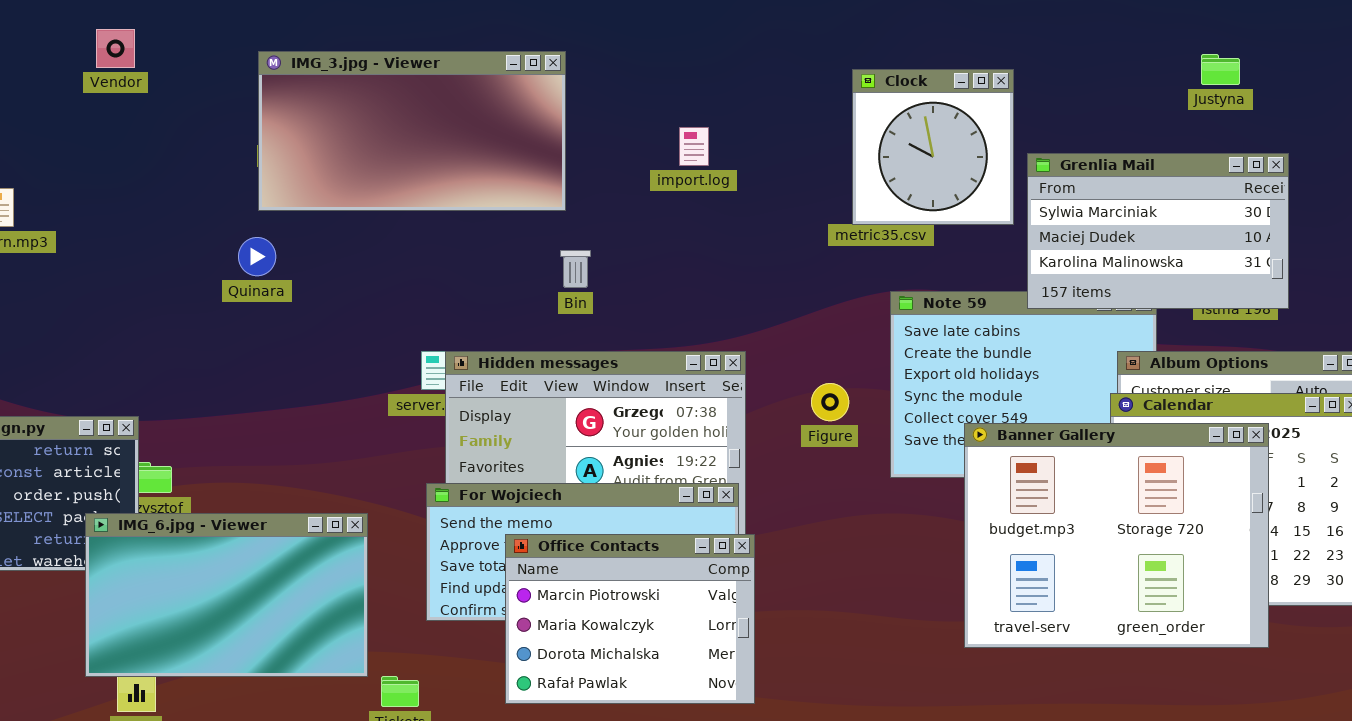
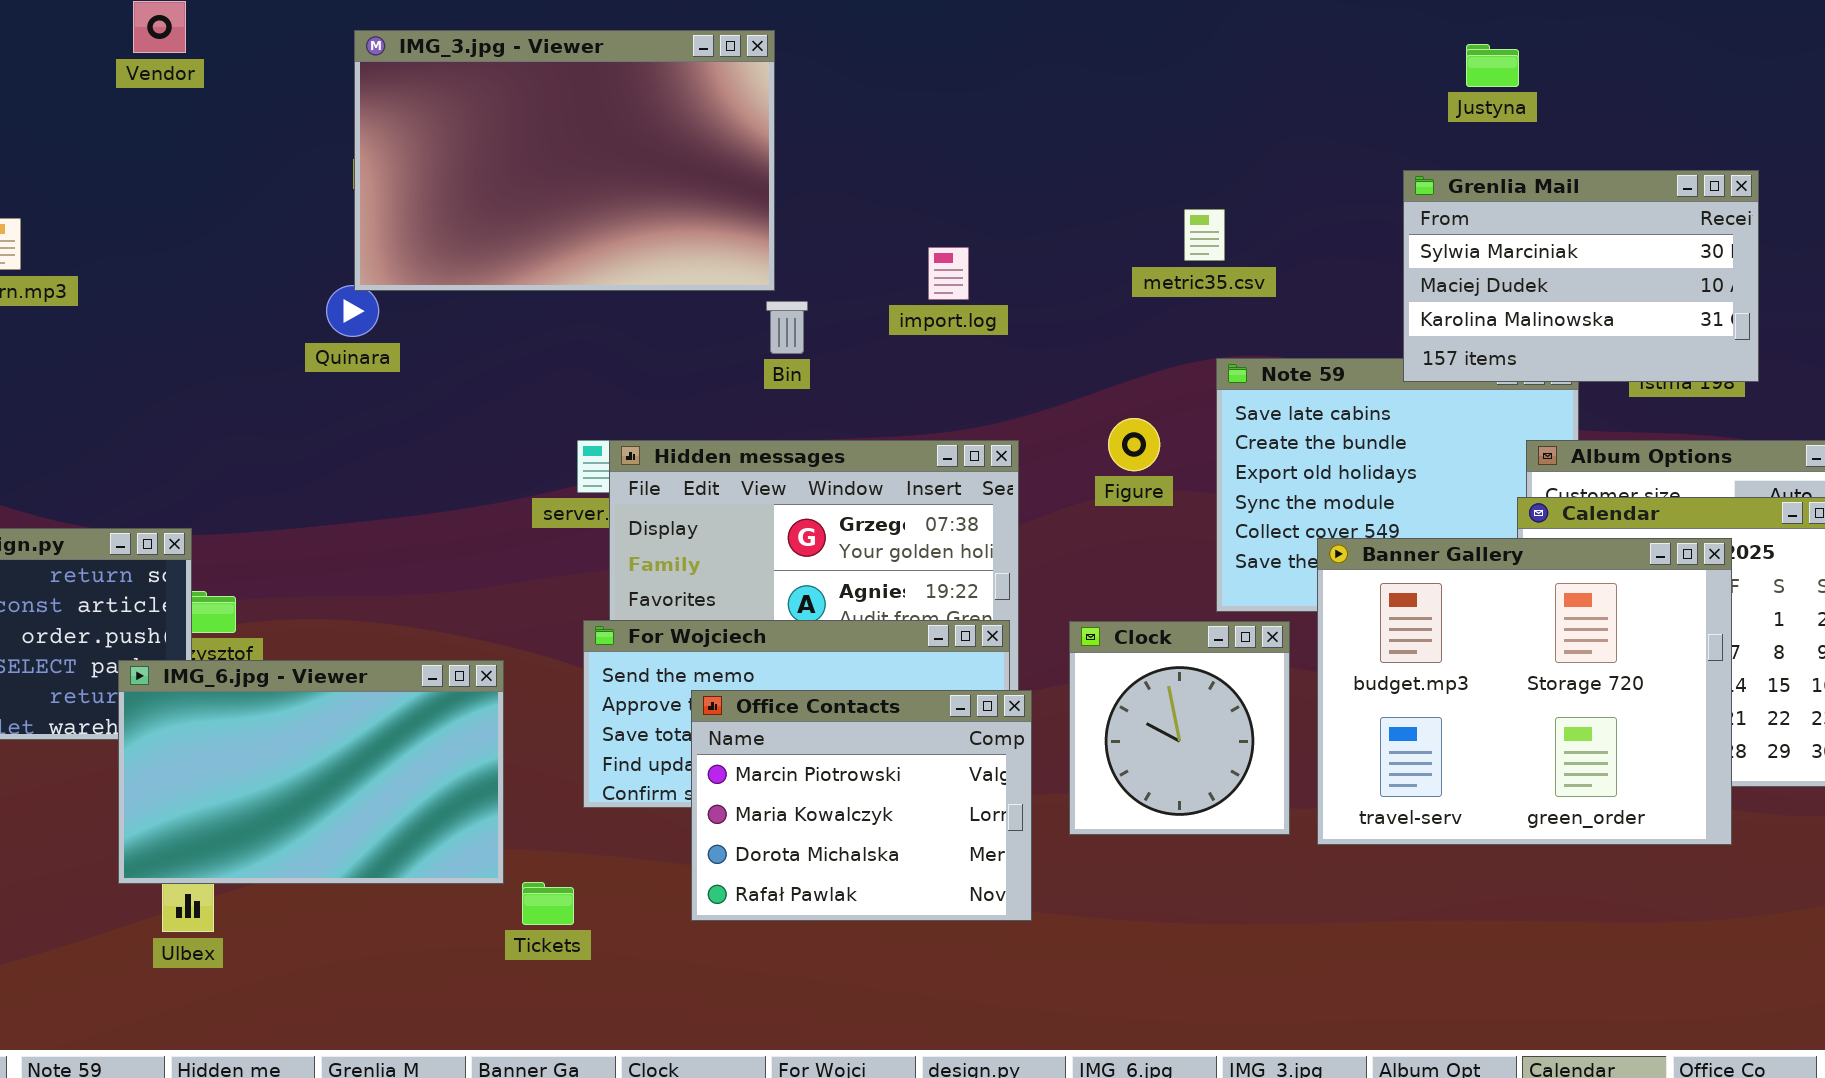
IMG_3.jpg - Viewer: [258,51,566,211] -> [354,30,775,291], resized
Justyna: [1201,54,1240,85] -> [1466,44,1519,87], moved
Clock: [852,69,1014,225] -> [1069,621,1290,835], moved
import.log: [679,127,709,166] -> [928,247,969,300], moved
Figure: [811,383,849,421] -> [1108,418,1160,471], moved

